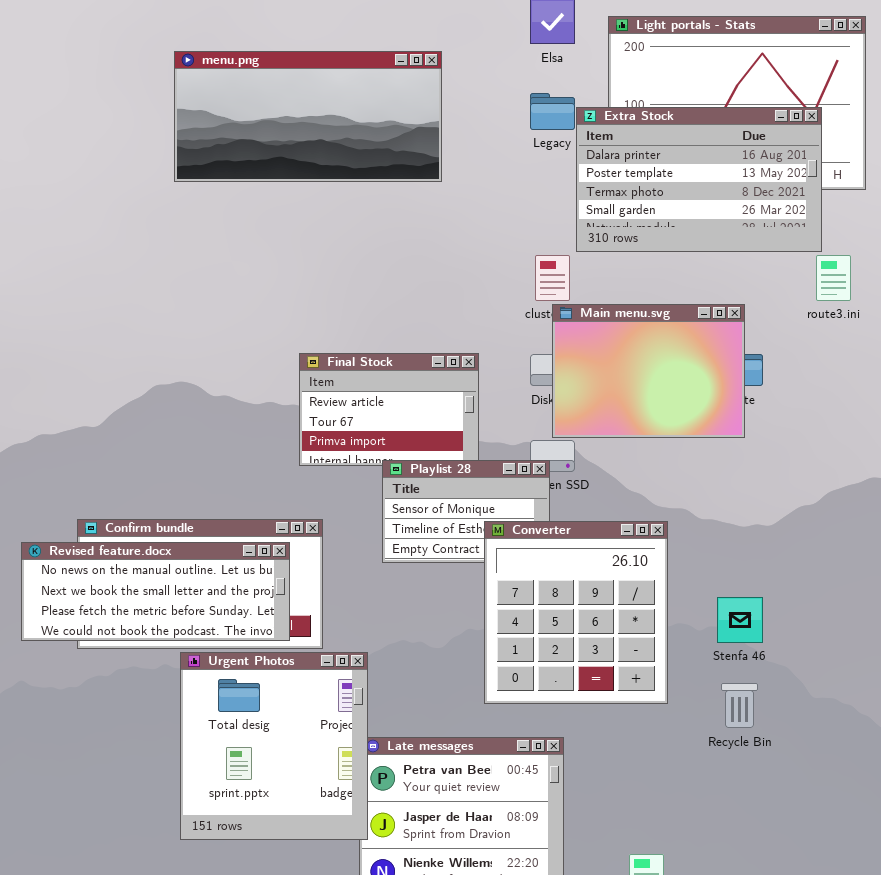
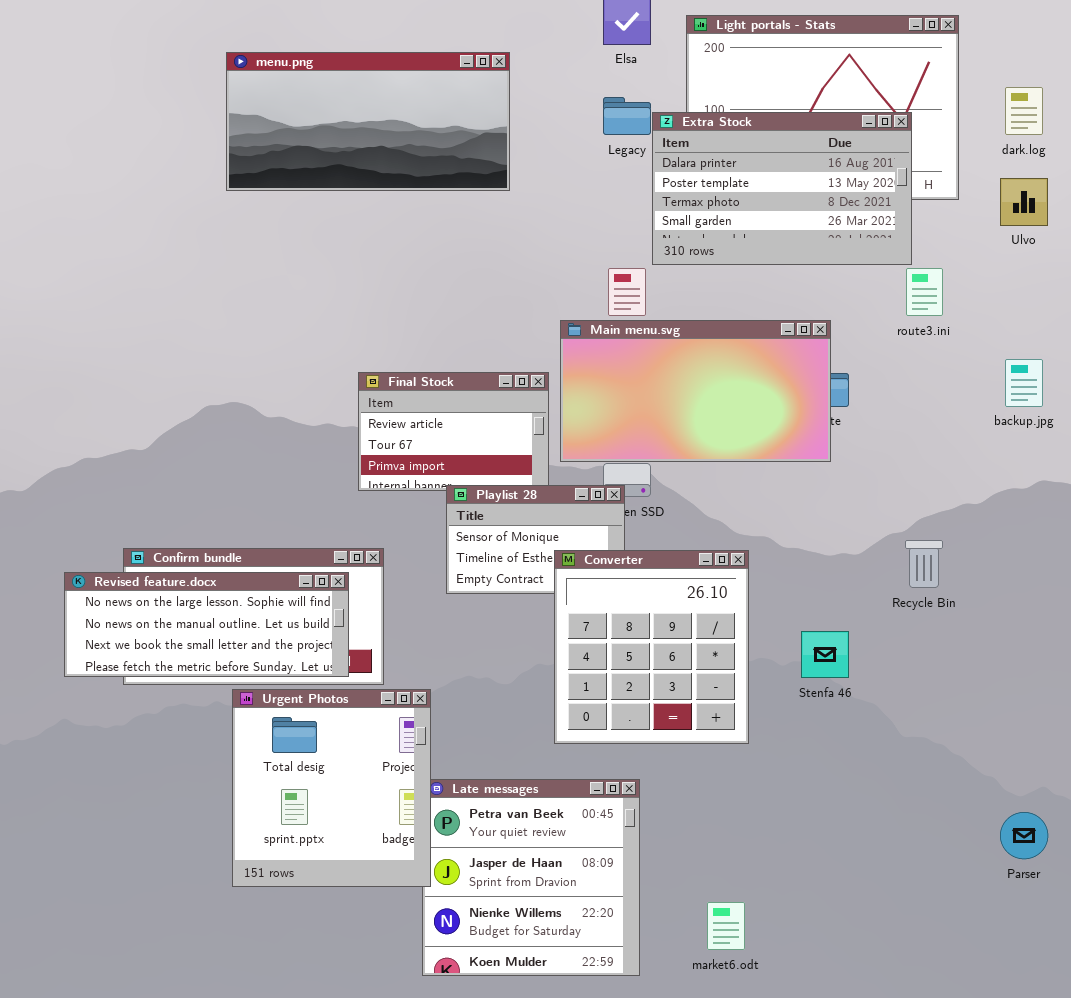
Main menu.svg: [552,304,745,438] -> [560,320,831,462], resized
Revised feature.docx: [21,542,290,641] -> [64,572,349,677], scrolled up 1 row
Recycle Bin: [721,683,758,728] -> [905,540,943,588], moved

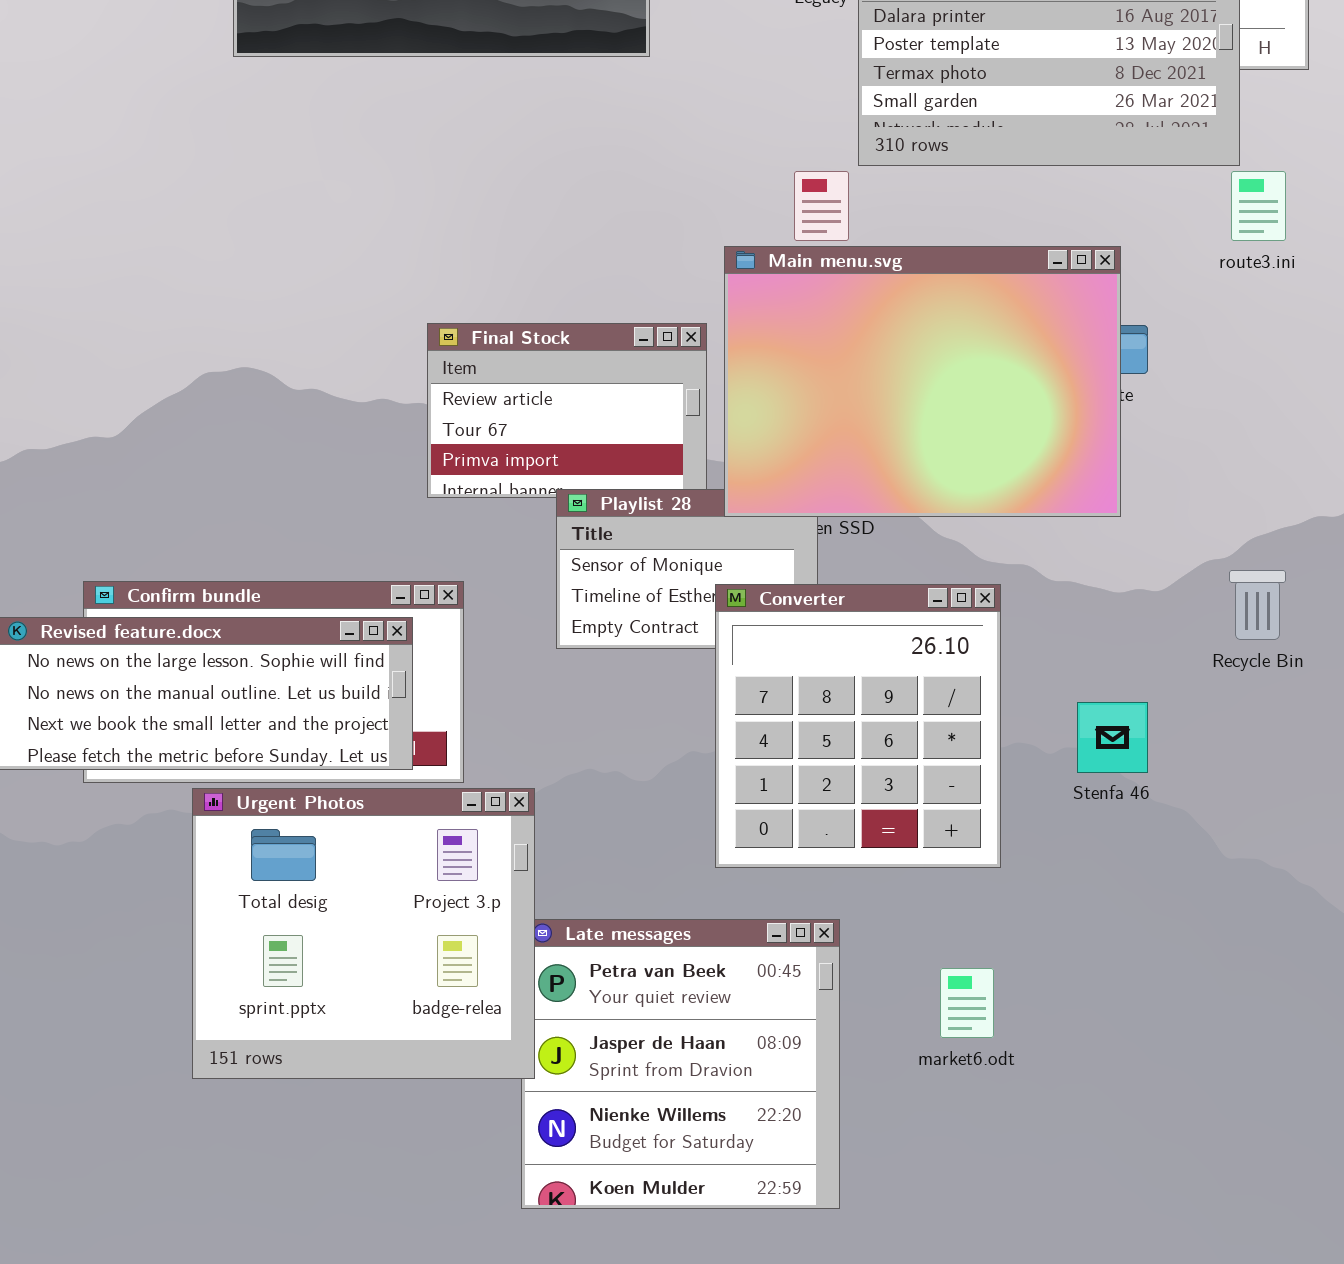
Main menu.svg: [560,320,831,462] -> [724,246,1121,517], resized
Urgent Photos: [232,689,431,887] -> [192,788,535,1079], resized
market6.odt: [707,902,745,950] -> [940,968,994,1038], moved

